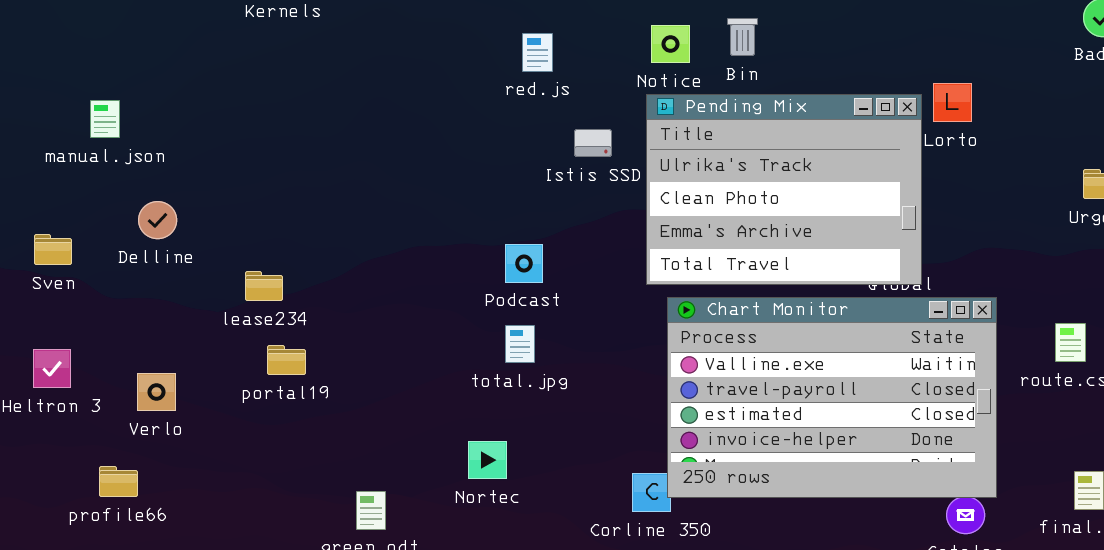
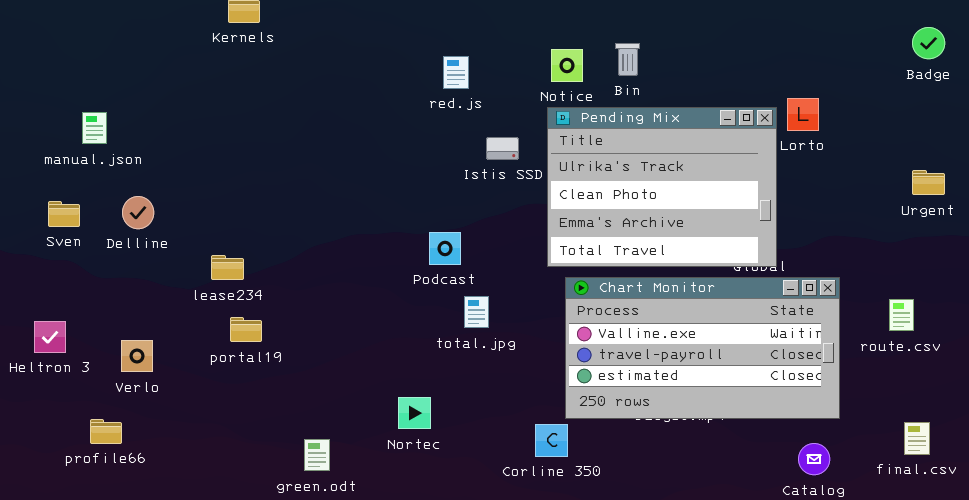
Sven: [34,234,72,265] -> [48,201,80,227], moved
Chart Monitor: [667,297,997,498] -> [565,277,840,419], resized
total.jpg: [505,325,535,363] -> [464,296,489,328], moved

